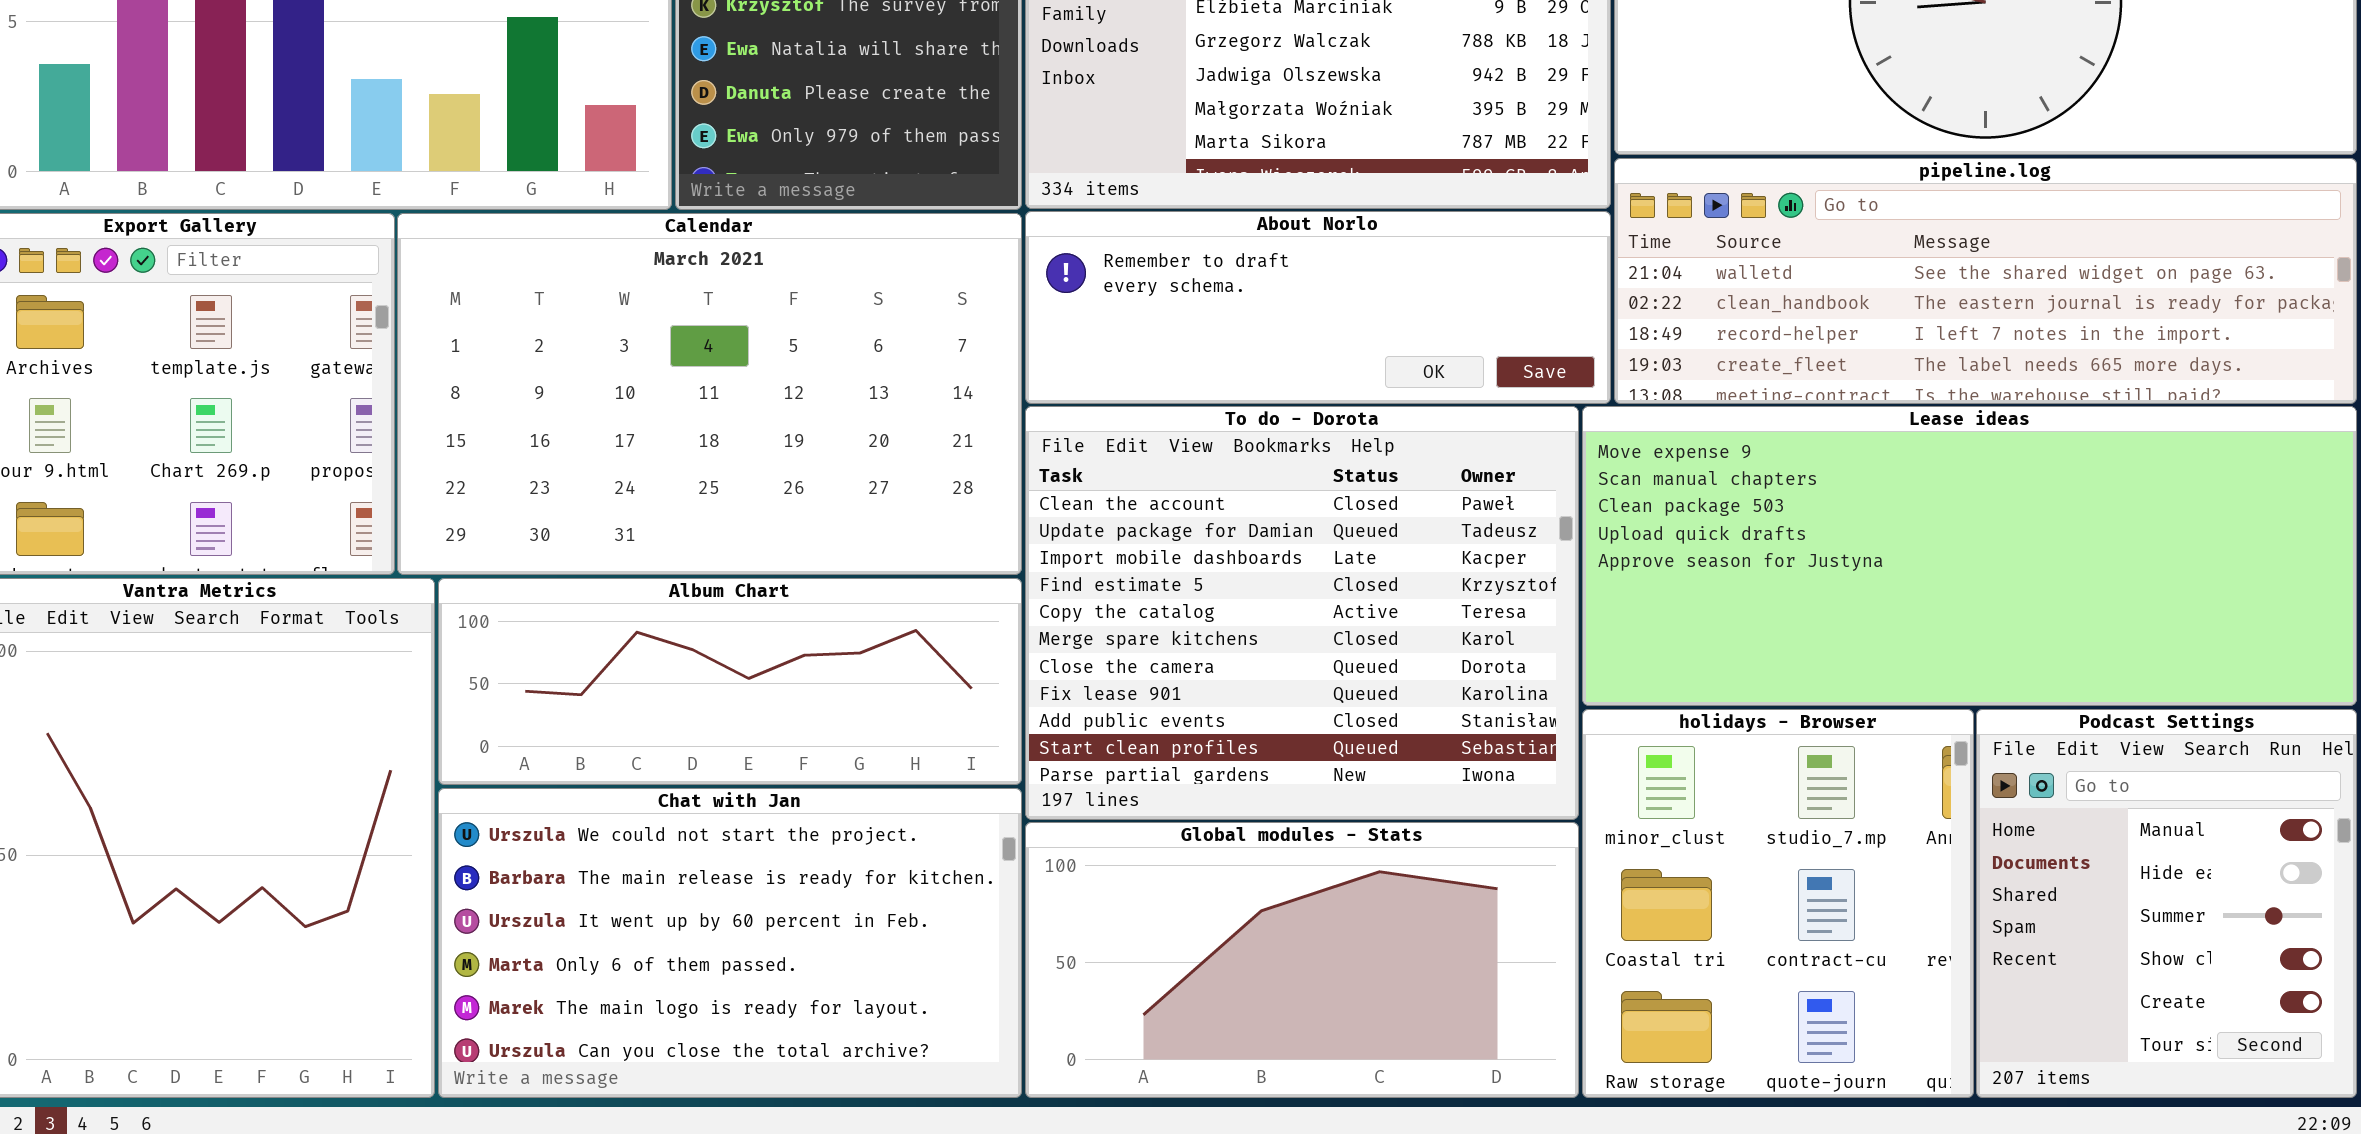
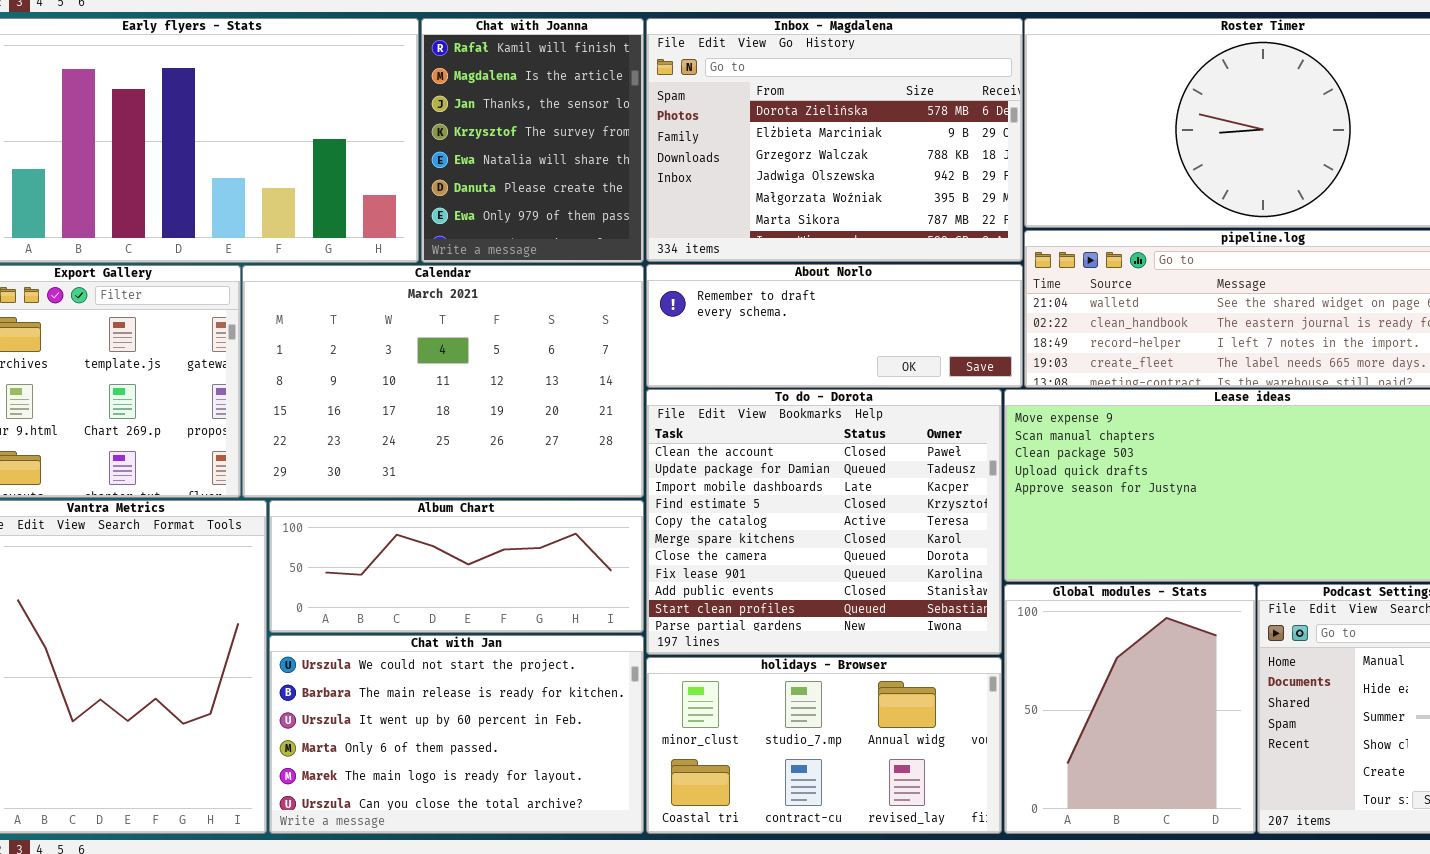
holidays - Browser: [1582,709,1974,1098] -> [646,657,1002,834], moved, resized
Global modules - Stats: [1025,822,1579,1098] -> [1004,584,1256,834], moved, resized

